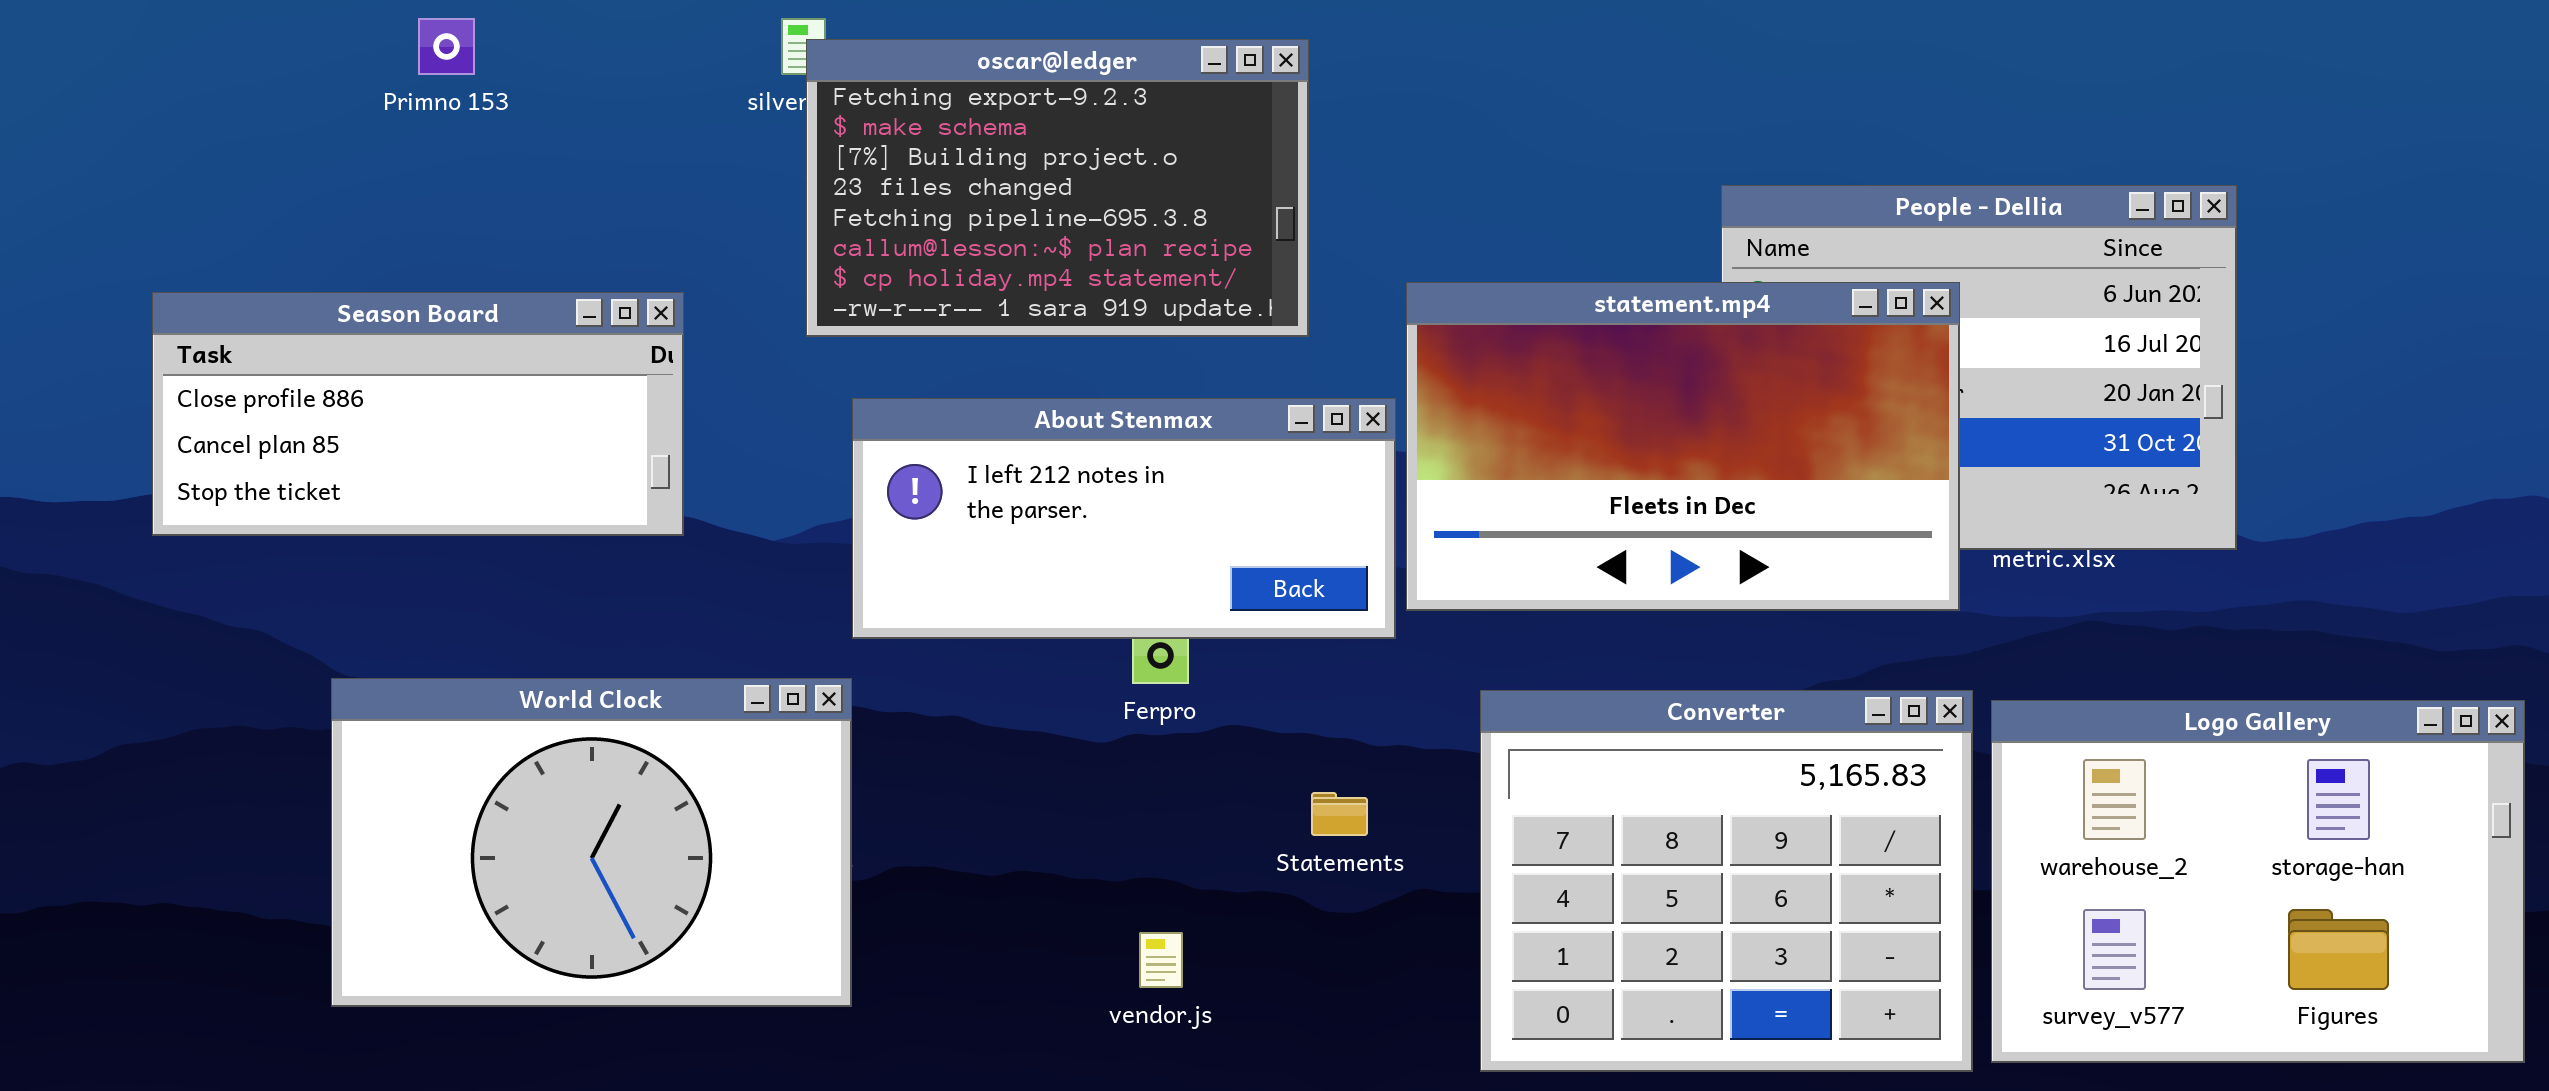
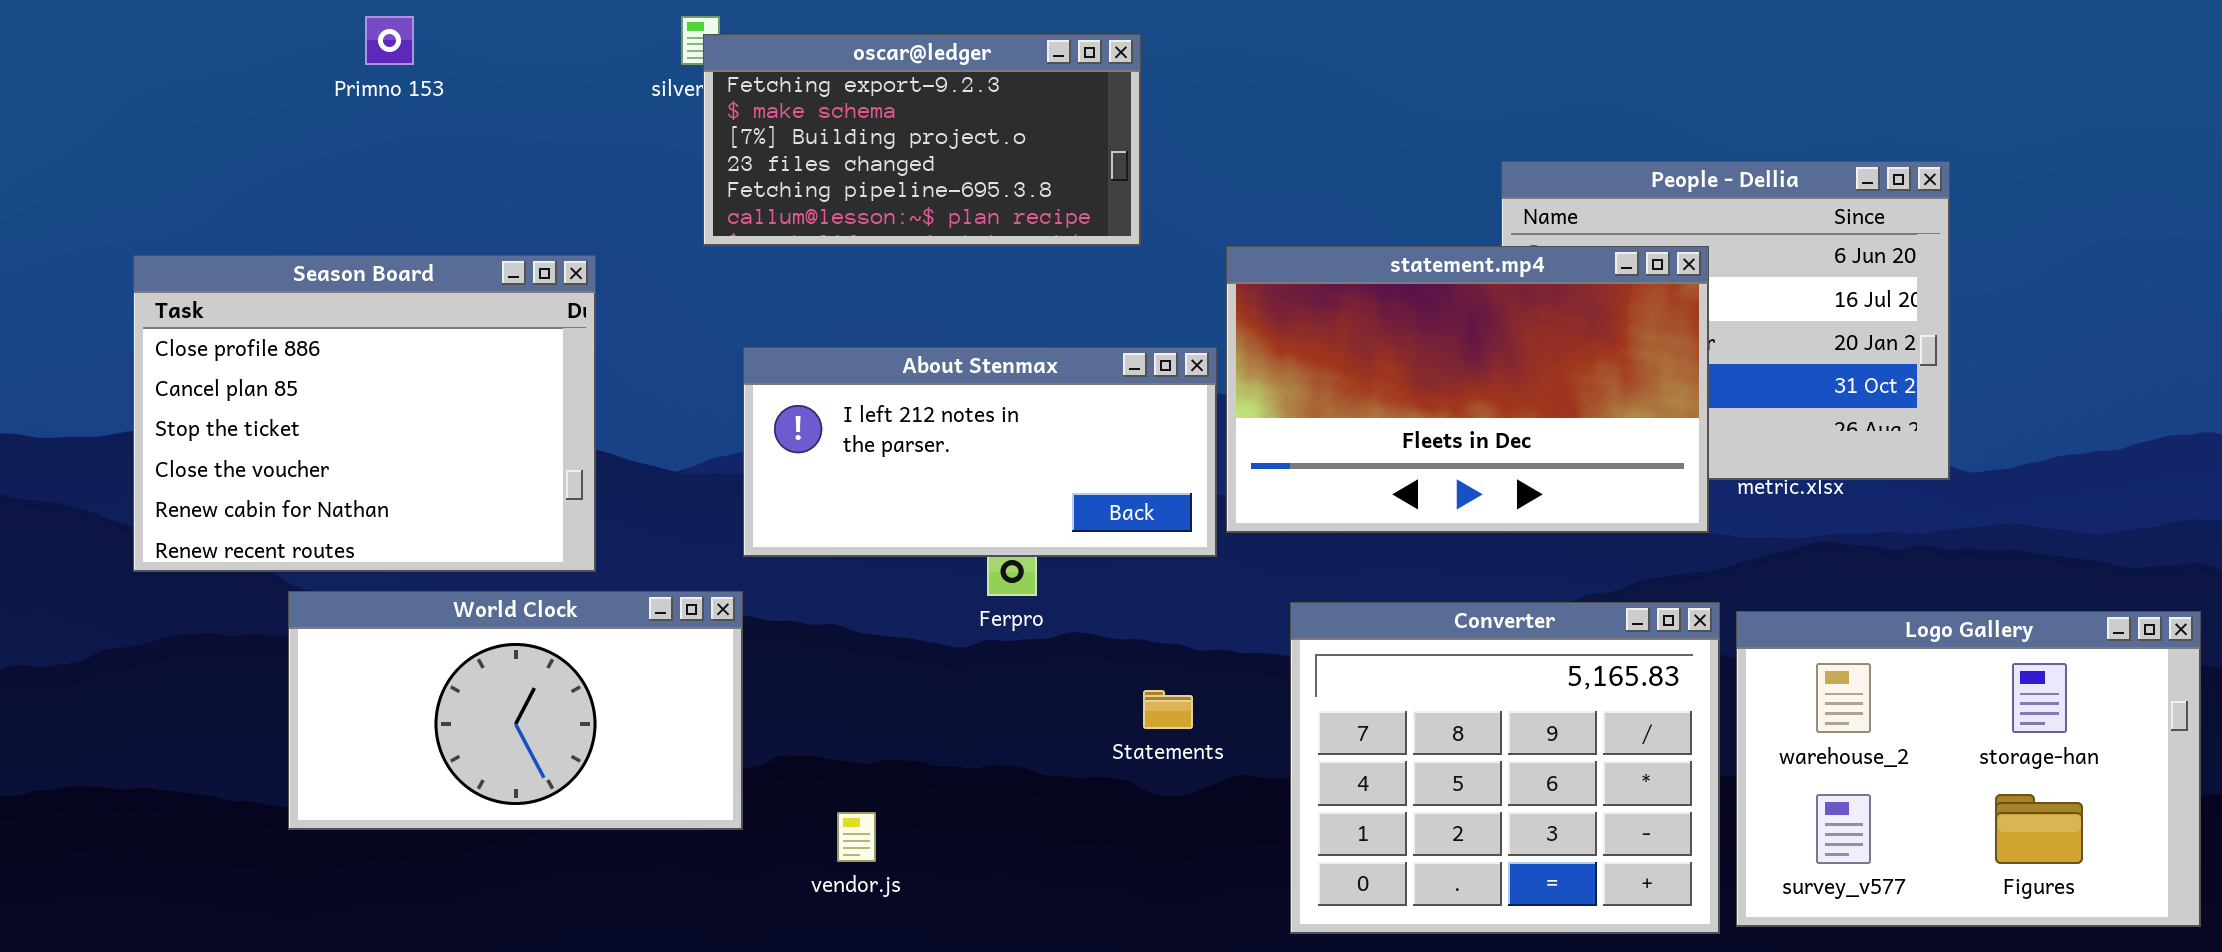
oscar@ledger: [806,39,1309,337] -> [703,34,1141,246], resized
Season Board: [152,292,684,536] -> [133,255,596,572], resized
World Clock: [331,678,852,1007] -> [288,591,743,830], resized
vendor.js: [1139,932,1183,988] -> [837,812,876,862], moved

